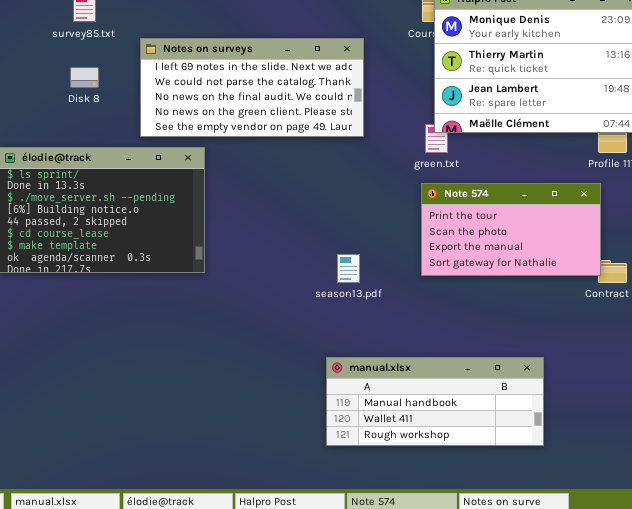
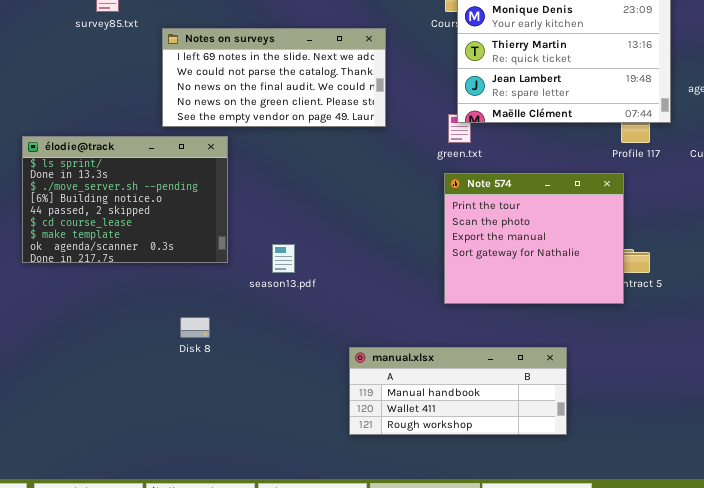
Disk 8: [70,67,99,88] -> [180,317,210,338], moved
Note 574: [421,183,601,276] -> [444,173,624,304], resized
season13.pdf: [337,254,360,283] -> [272,244,295,273], moved

